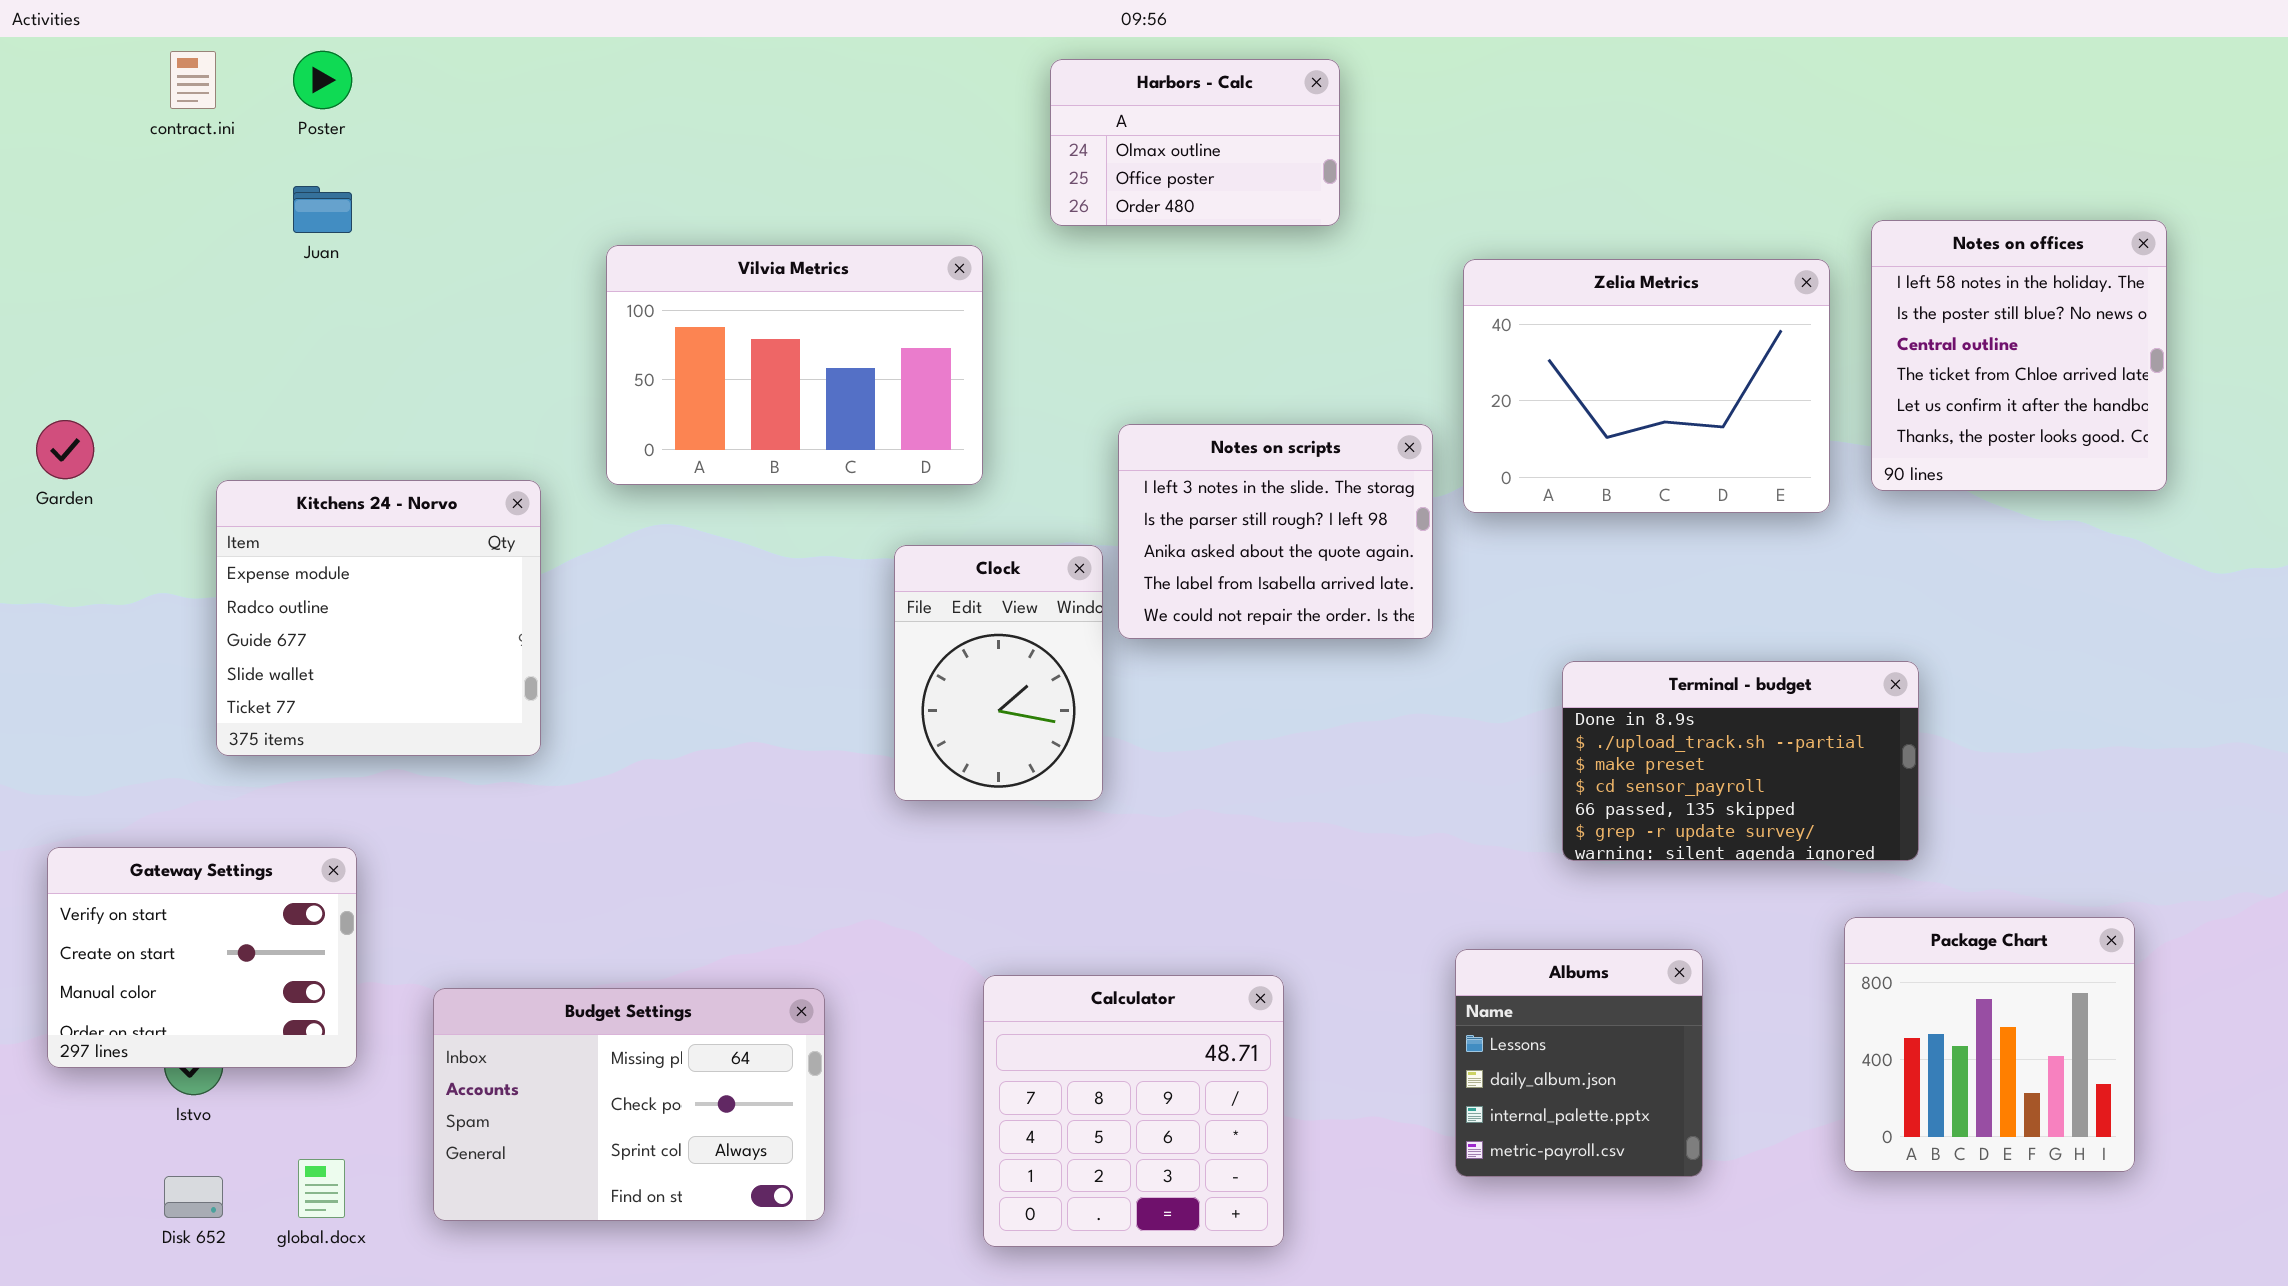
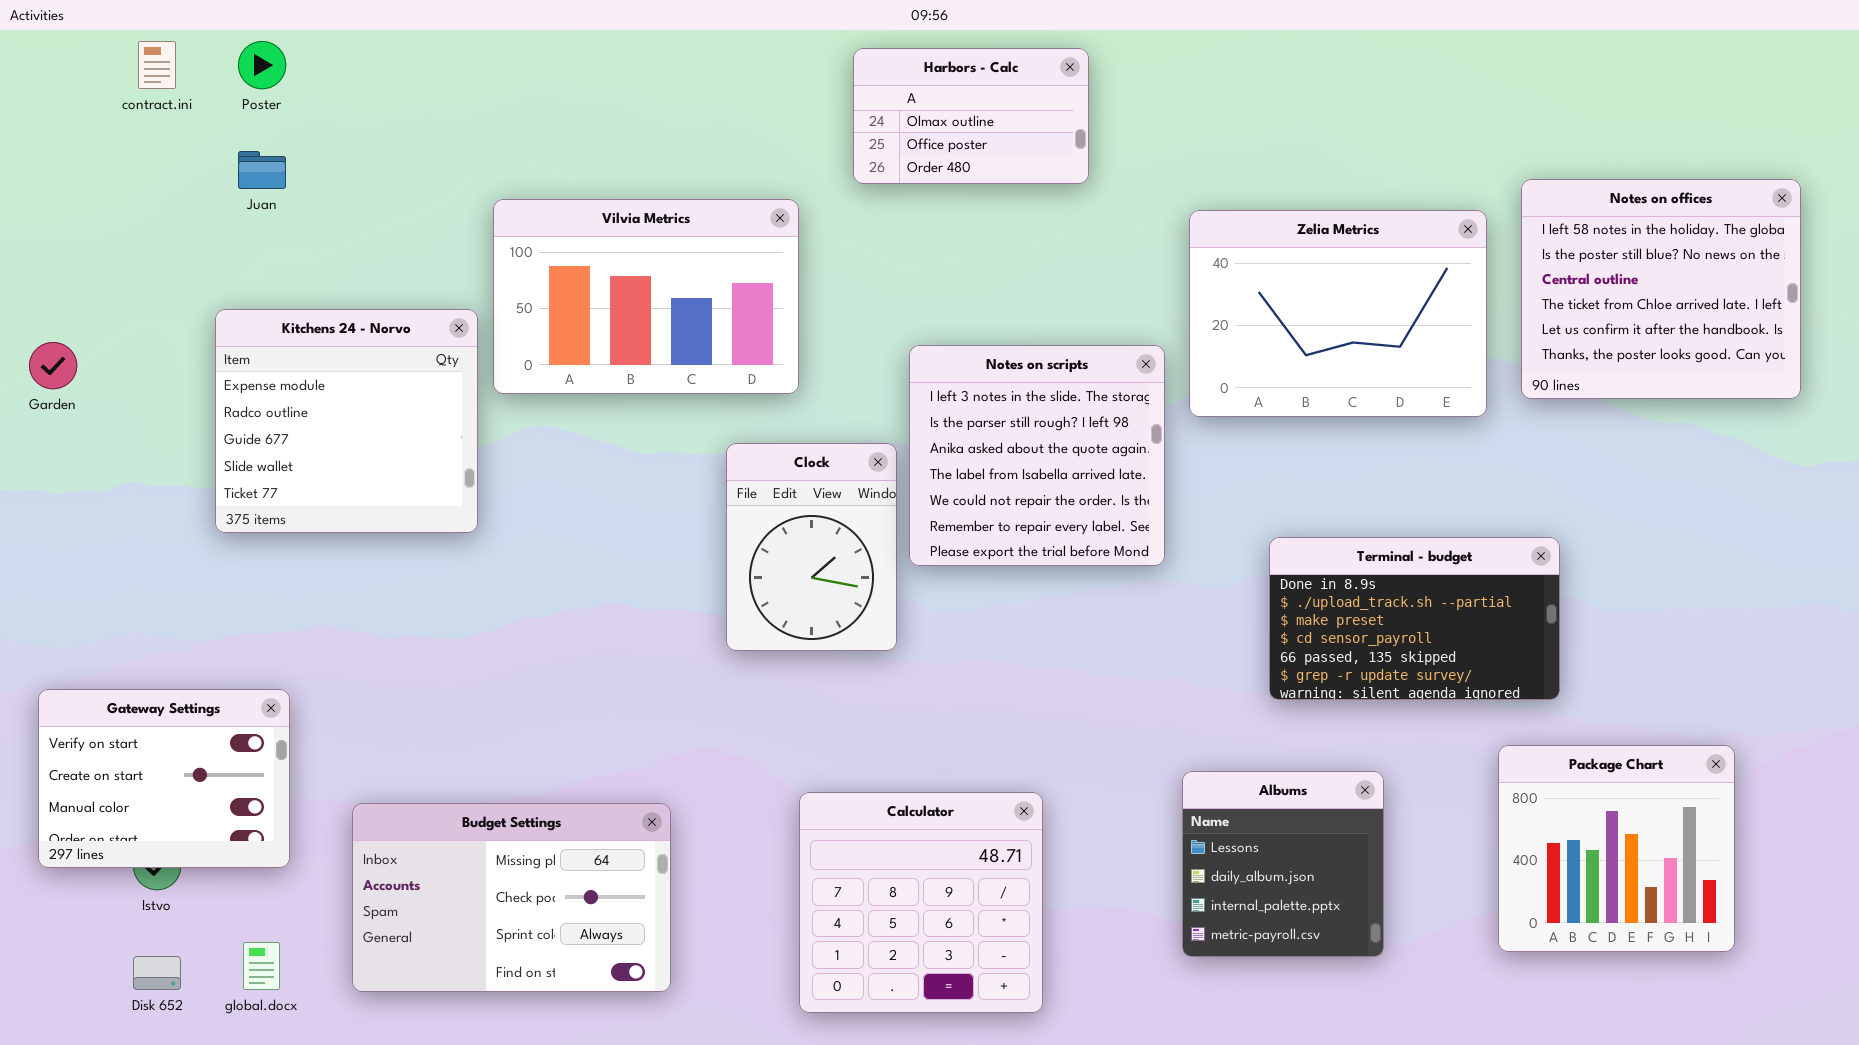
Notes on offices: [1871,220,2167,491] -> [1521,179,1801,399], resized
Notes on scripts: [1118,424,1433,639] -> [909,345,1165,566], resized
Kitchens 24 - Norvo: [216,480,541,756] -> [215,309,478,533], moved

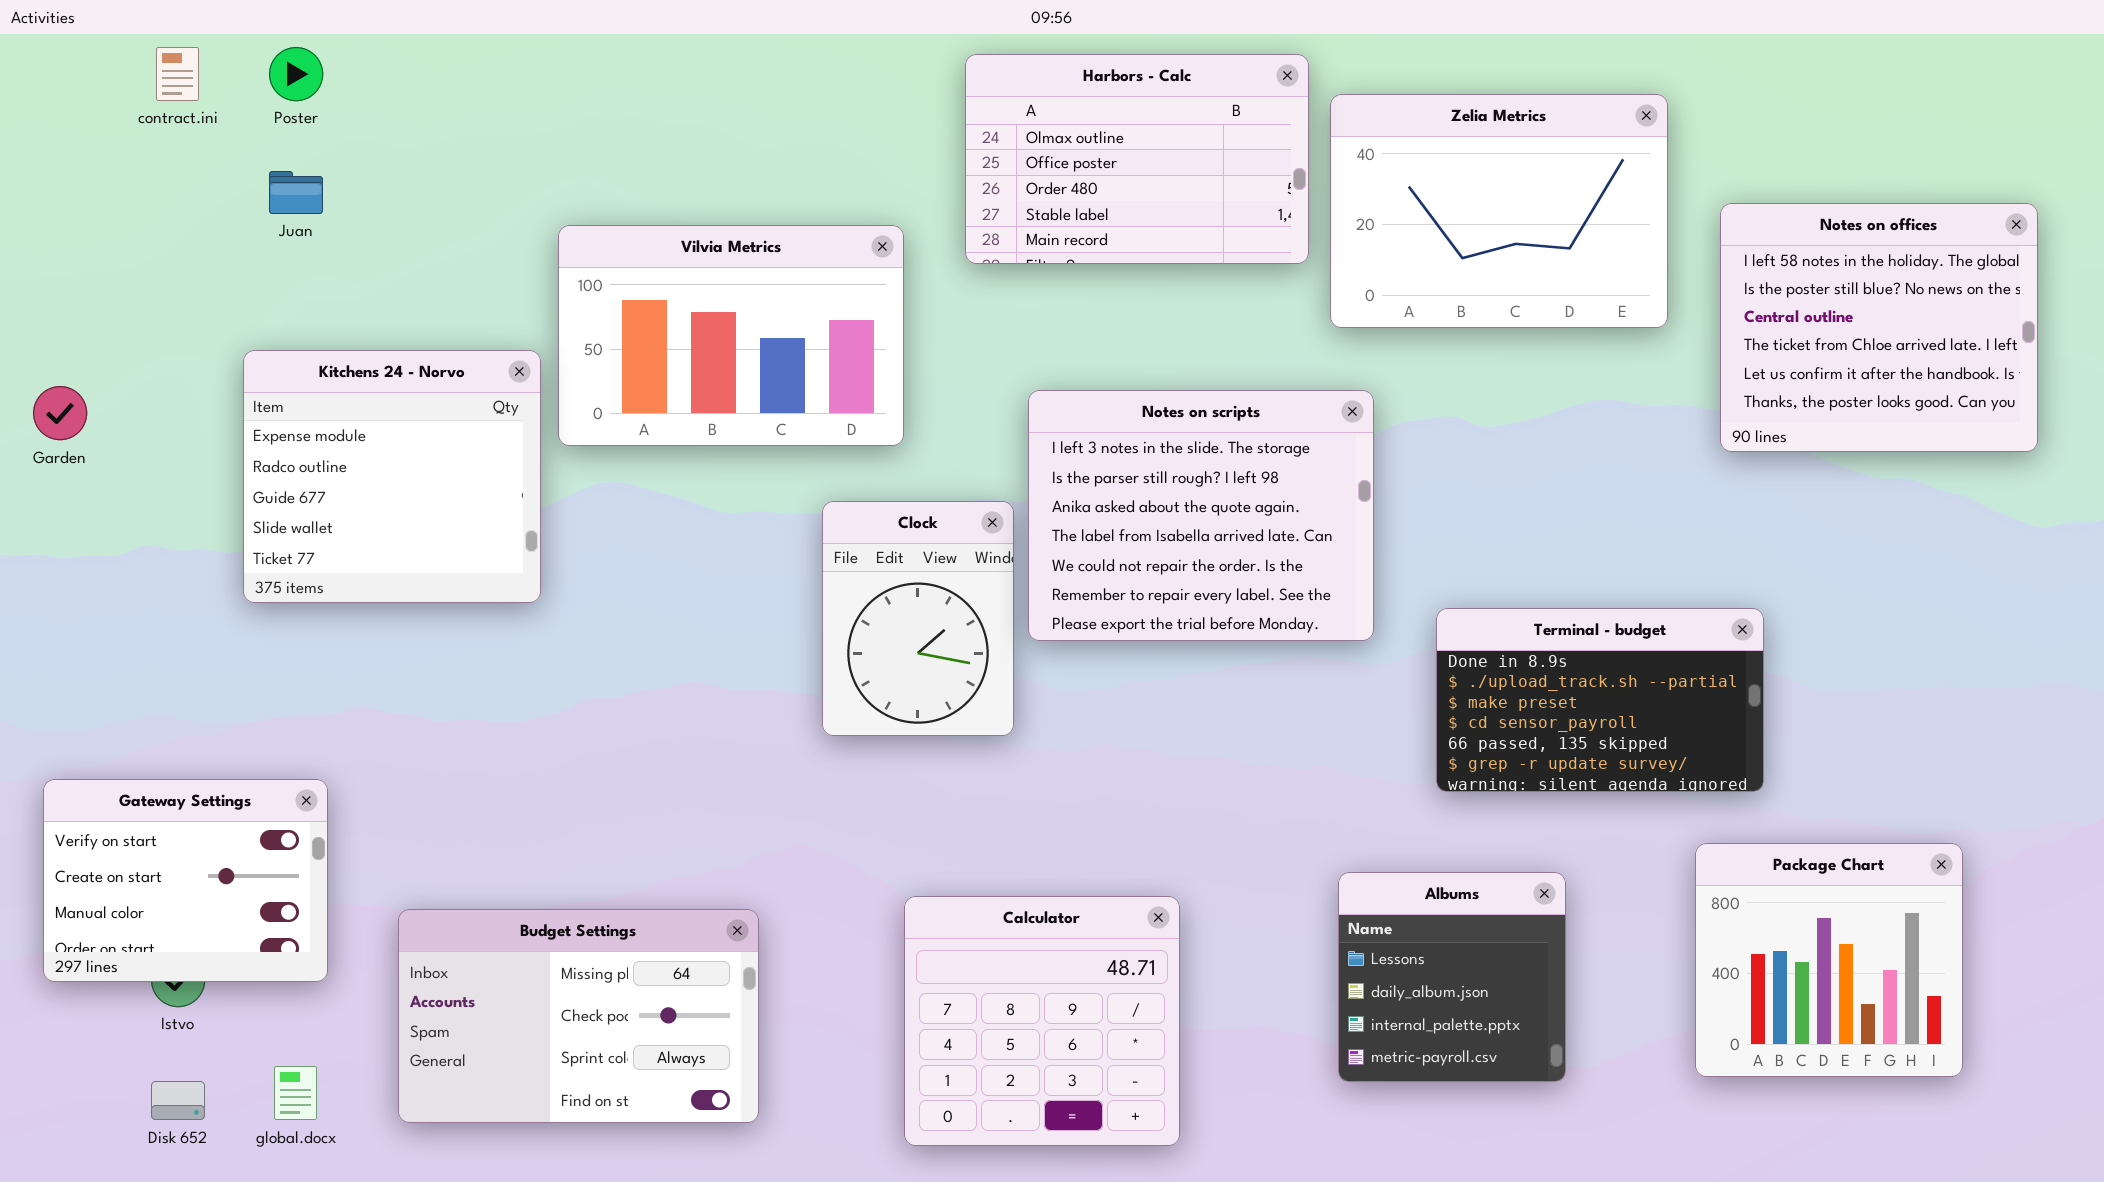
Harbors - Calc: [853,48,1089,184] -> [965,54,1309,264], resized
Zelia Metrics: [1189,210,1487,417] -> [1330,94,1668,328], moved
Notes on scripts: [909,345,1165,566] -> [1028,390,1374,641], resized

